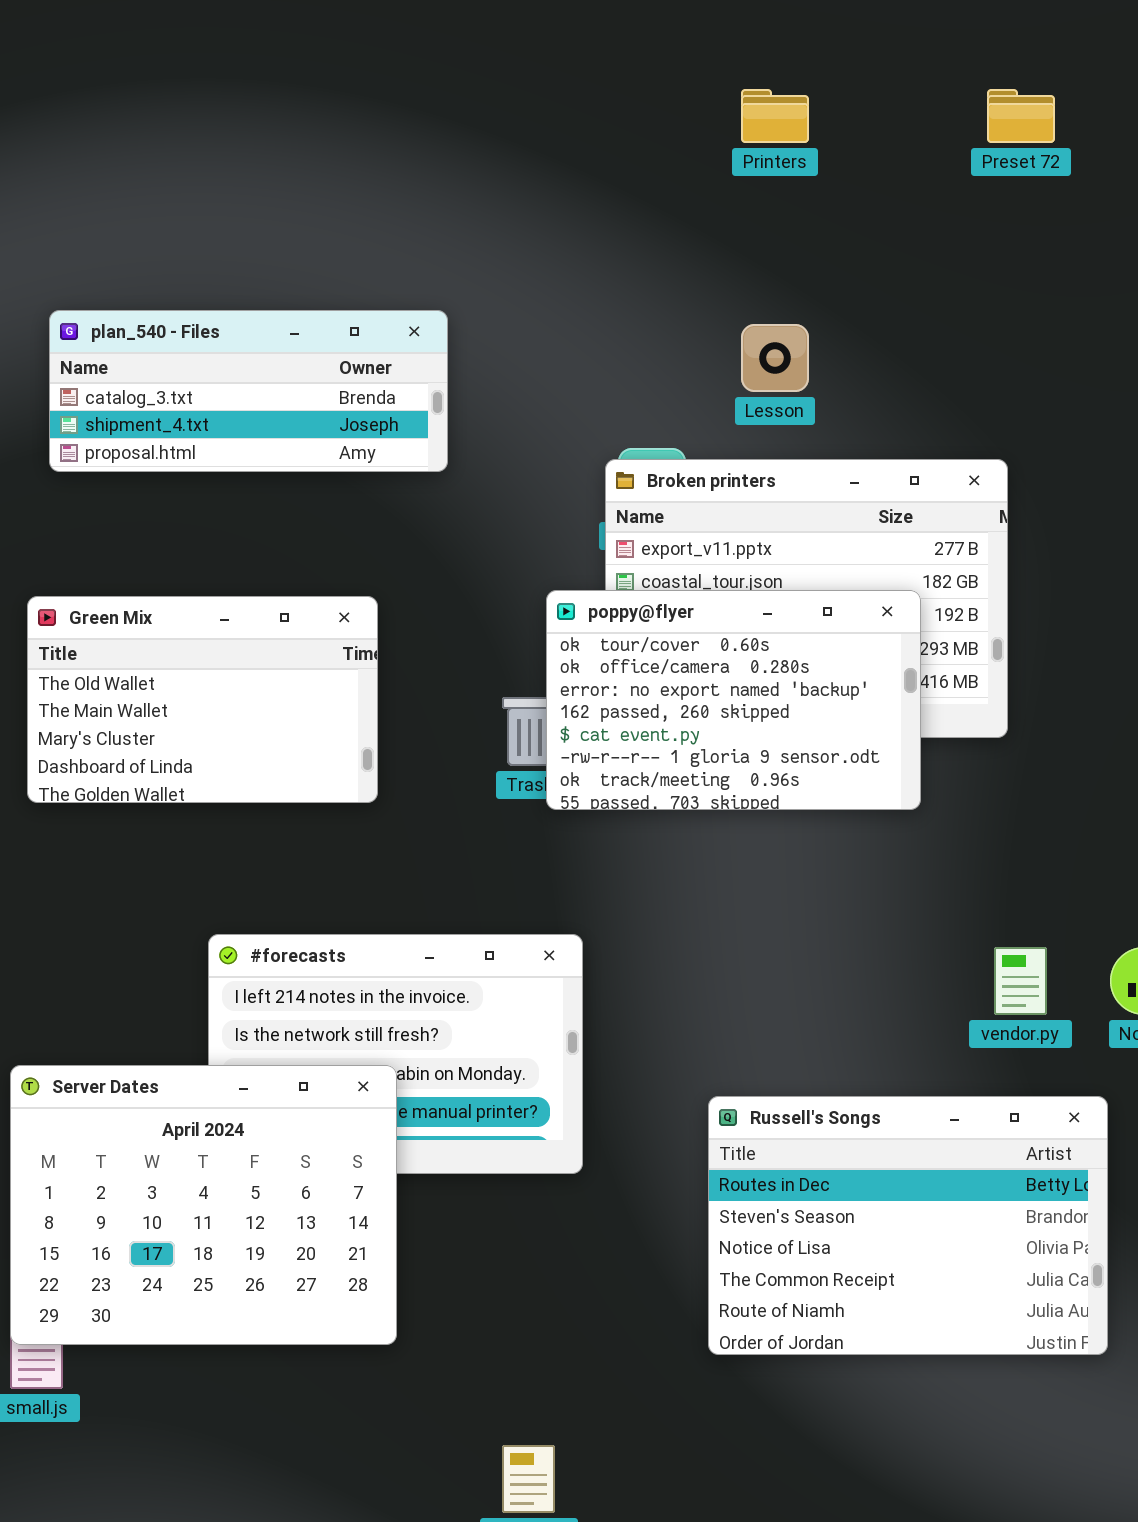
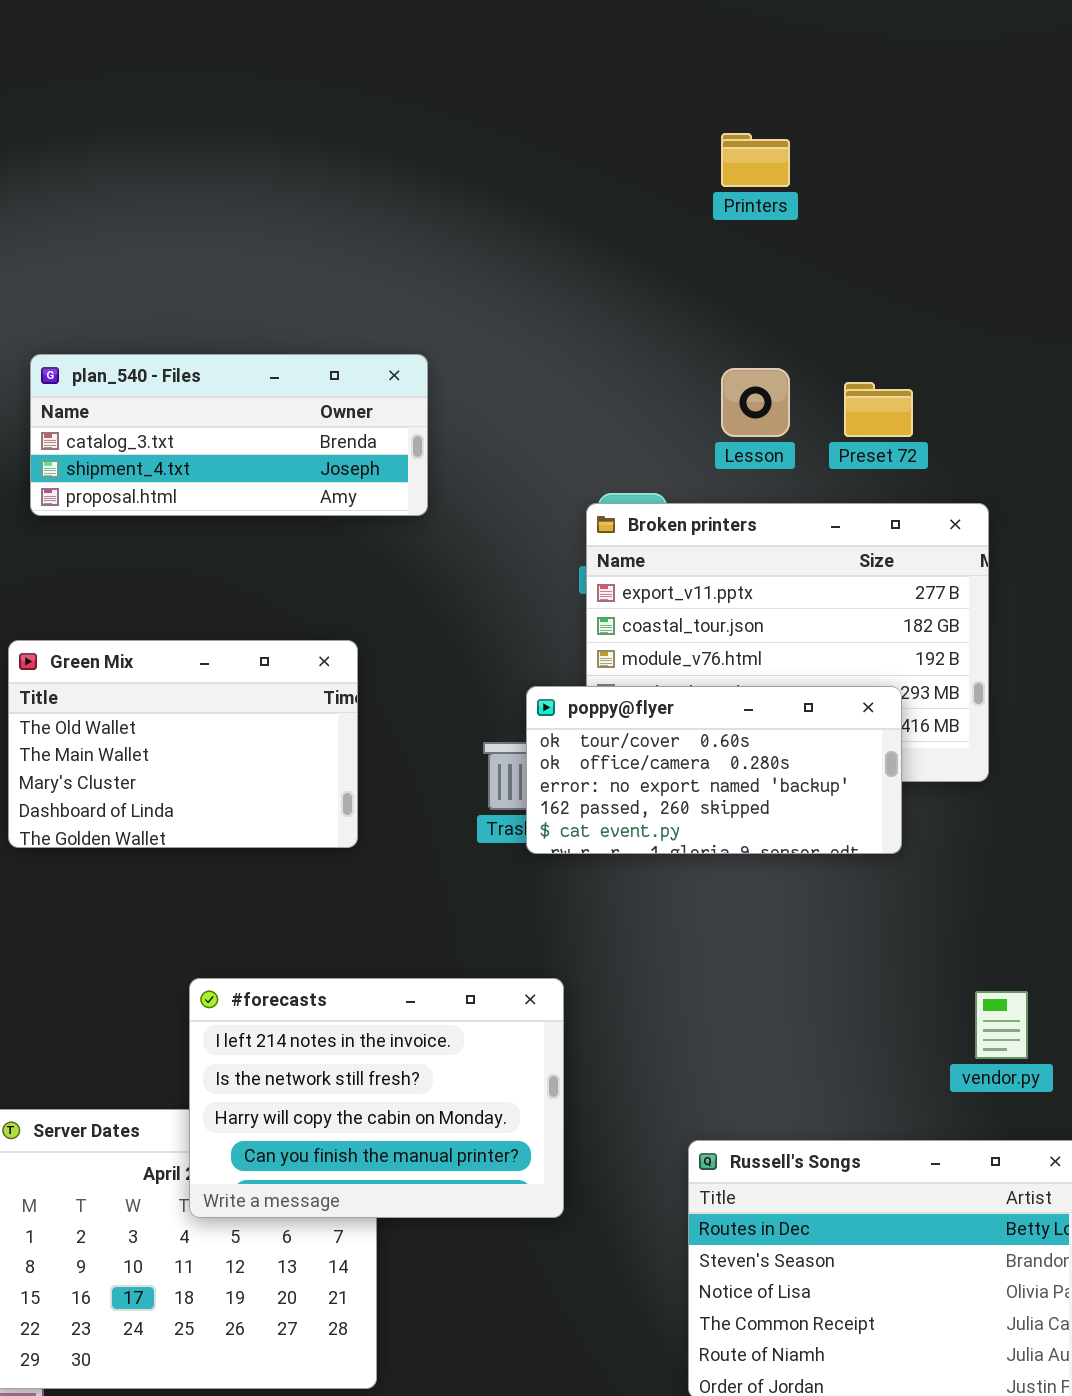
Preset 72: [987,89,1055,143] -> [844,382,913,437], moved
poppy@flyer: [546,590,921,810] -> [526,686,902,854], resized
#forecasts: [208,934,583,1174] -> [189,978,564,1218], raised

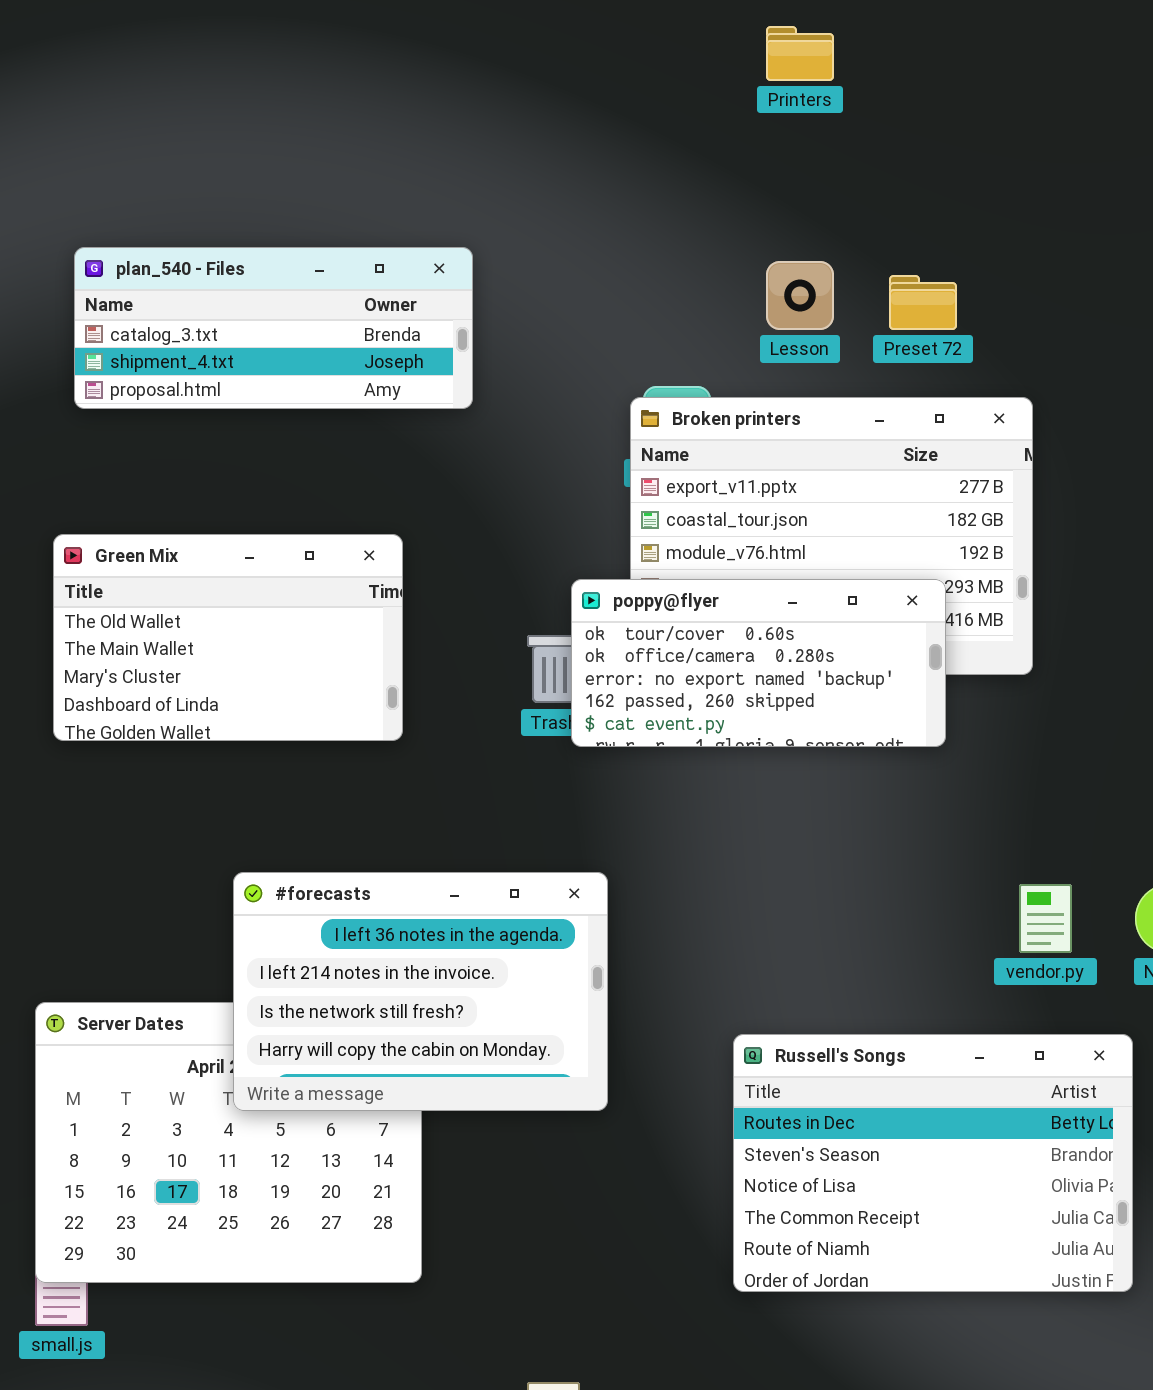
#forecasts: [189,978,564,1218] -> [233,872,608,1111], scrolled up 1 row

